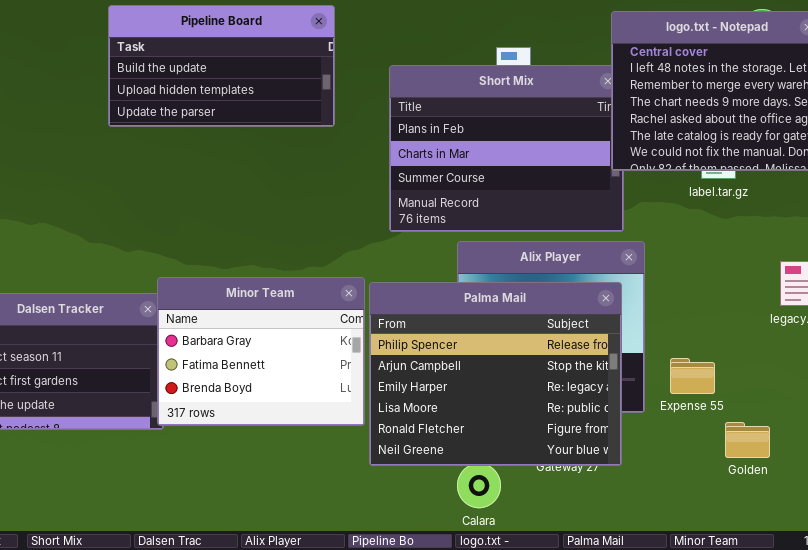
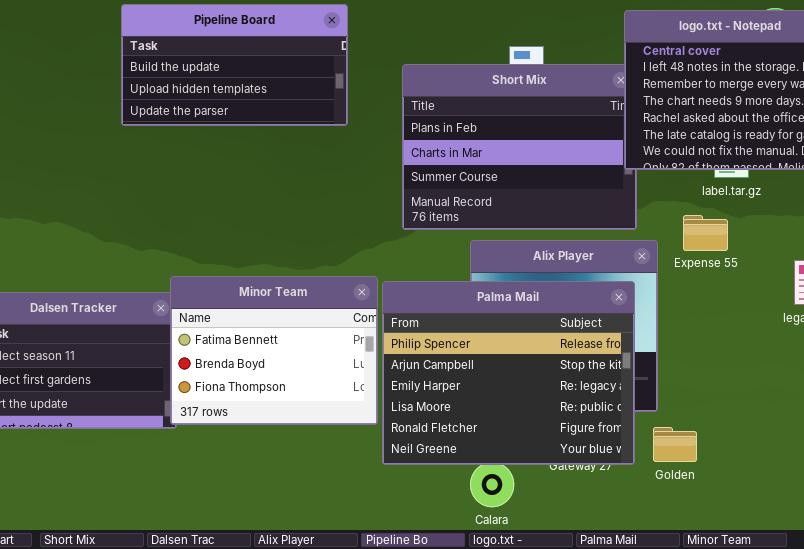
Minor Team: [157,277,365,426] -> [170,276,378,425], scrolled down 1 row
Expense 55: [670,358,715,394] -> [683,215,728,251], moved
Golden: [725,422,770,458] -> [653,427,697,462], moved

